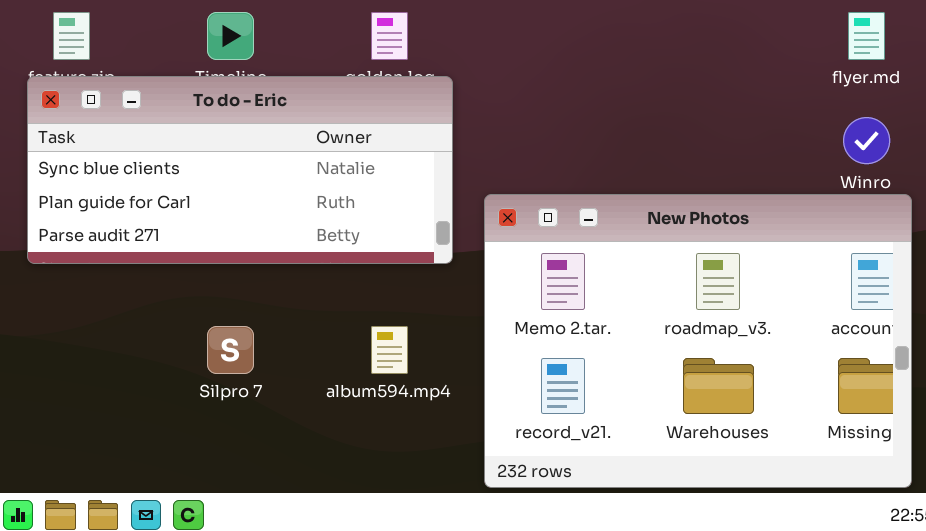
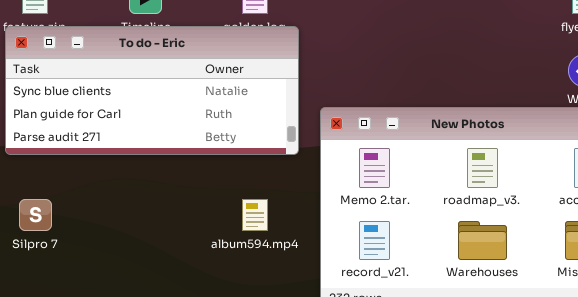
Silpro 7: [207,326,254,374] -> [19,199,52,231], moved

